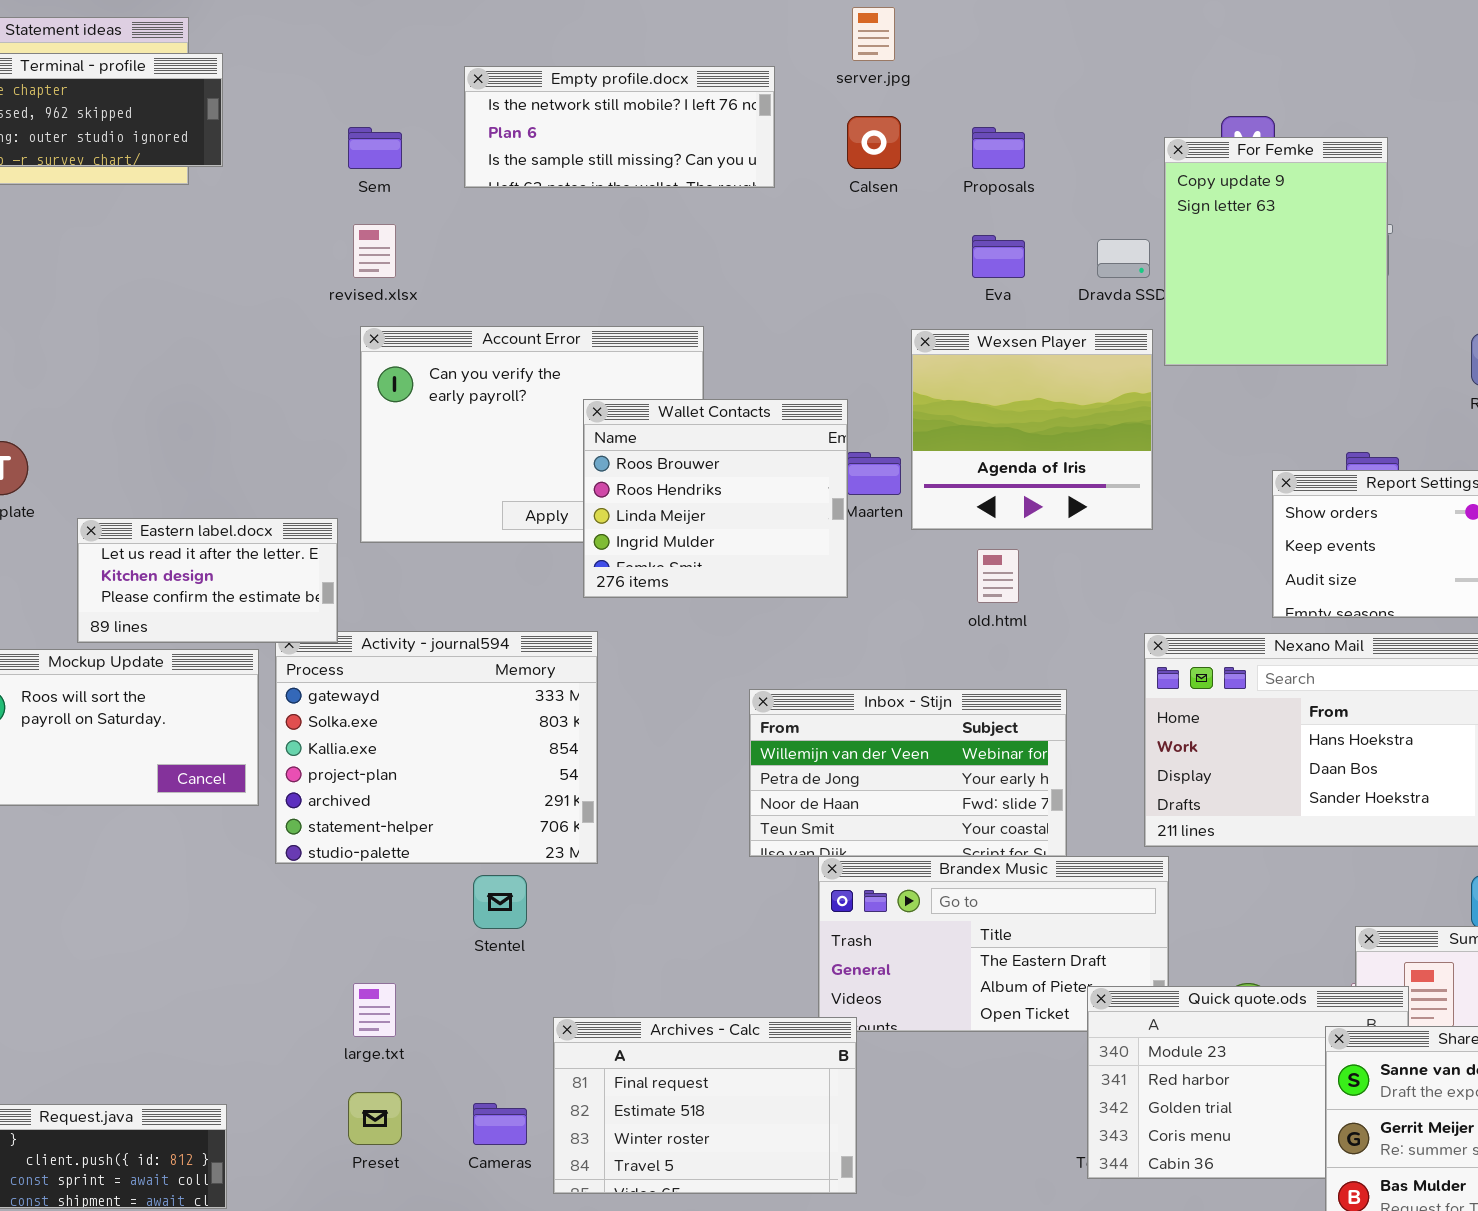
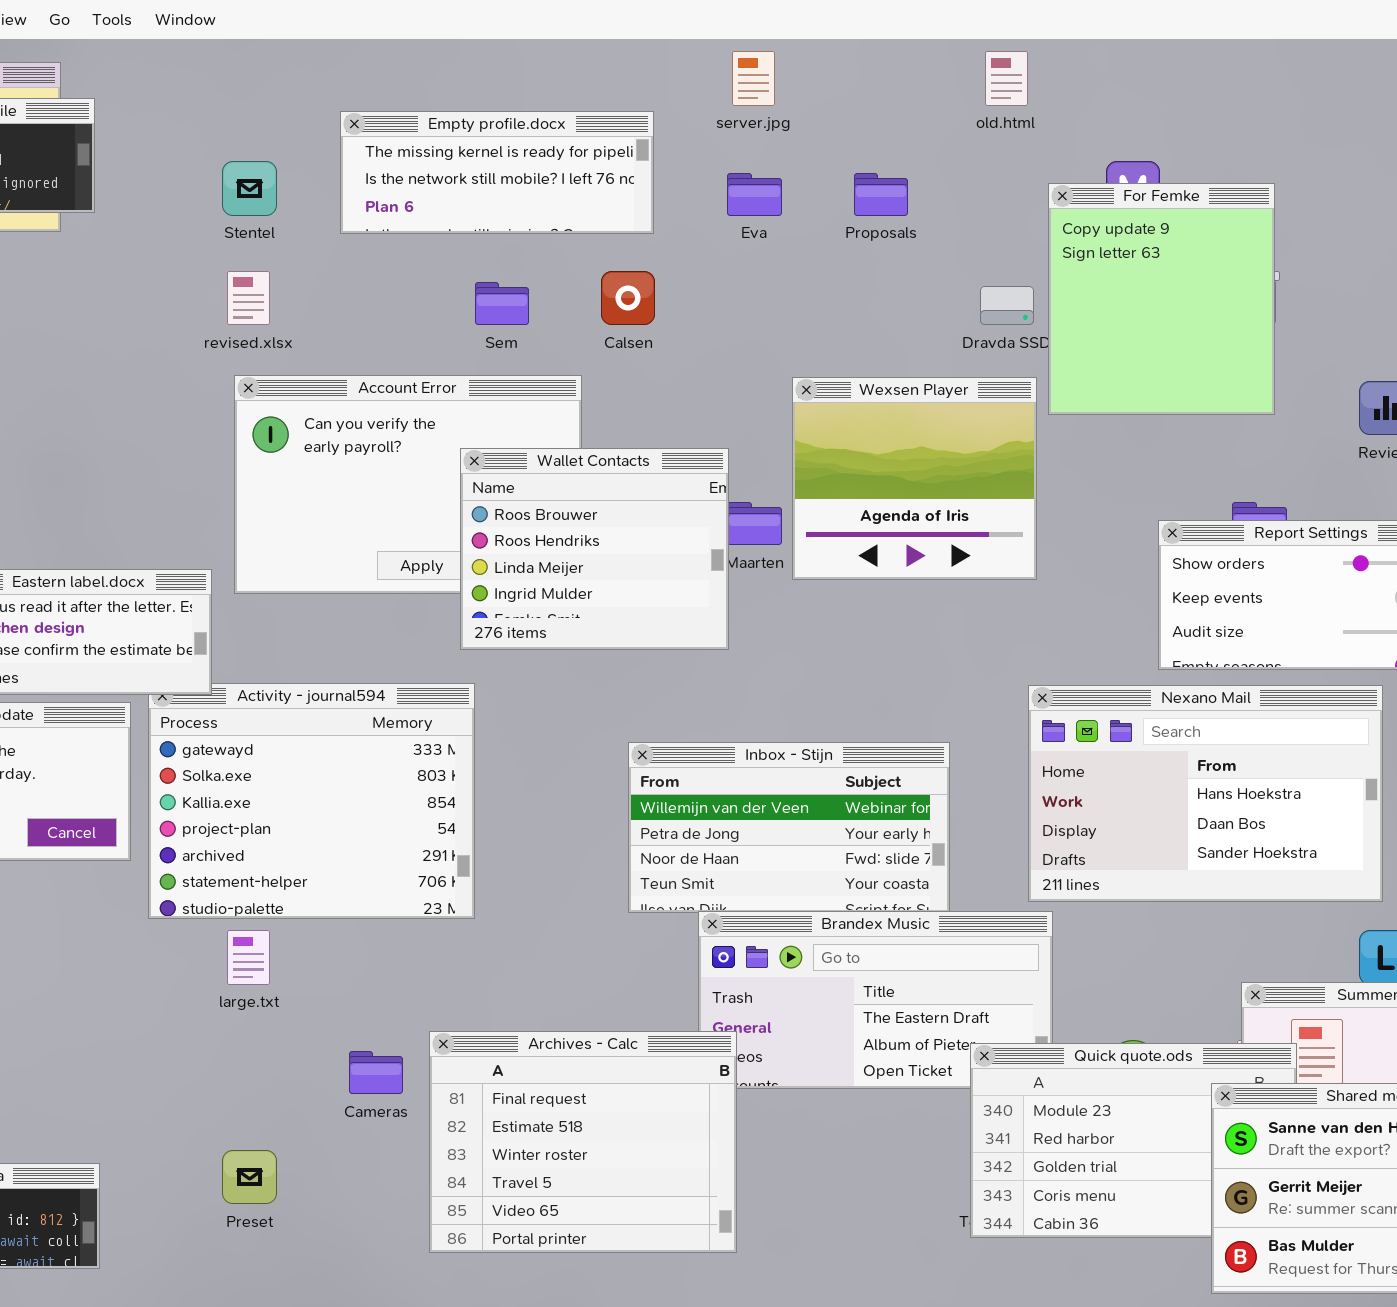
Empty profile.docx: [464,66,775,188] -> [340,111,654,234], scrolled up 1 row
Calsen: [847,116,901,169] -> [601,271,655,325], moved
Sem: [348,127,402,169] -> [475,282,529,325], moved
Eva: [972,235,1025,278] -> [727,173,782,216], moved
old.html: [977,549,1019,603] -> [985,51,1028,106], moved
Stentel: [473,875,527,929] -> [222,161,277,216], moved
large.txt: [353,983,396,1037] -> [227,930,270,985], moved
Archives - Calc: [553,1017,857,1194] -> [429,1031,737,1253], resized
Cameras: [473,1103,527,1145] -> [349,1051,403,1094], moved

